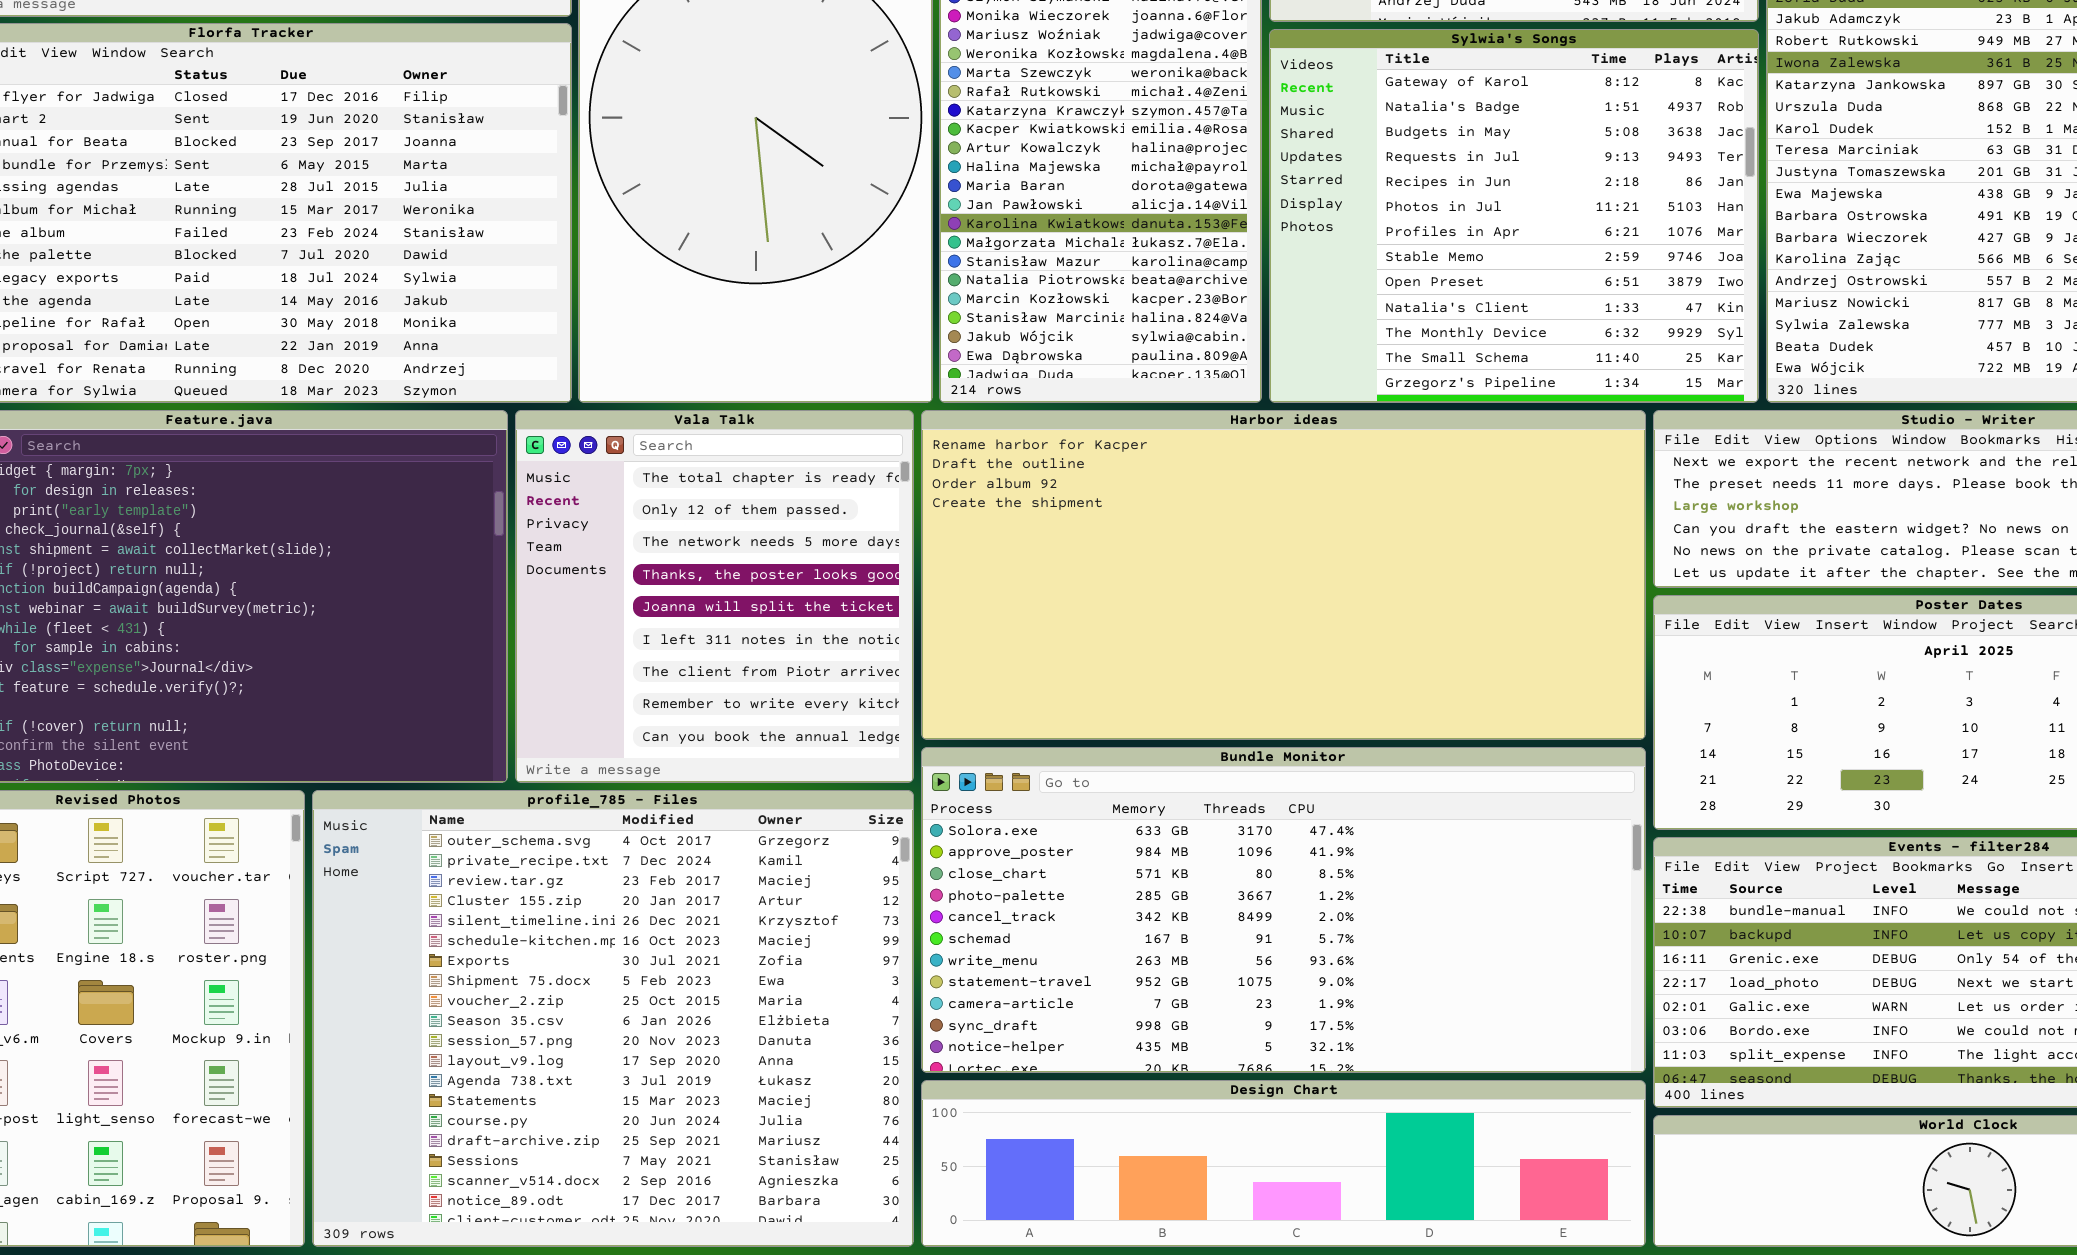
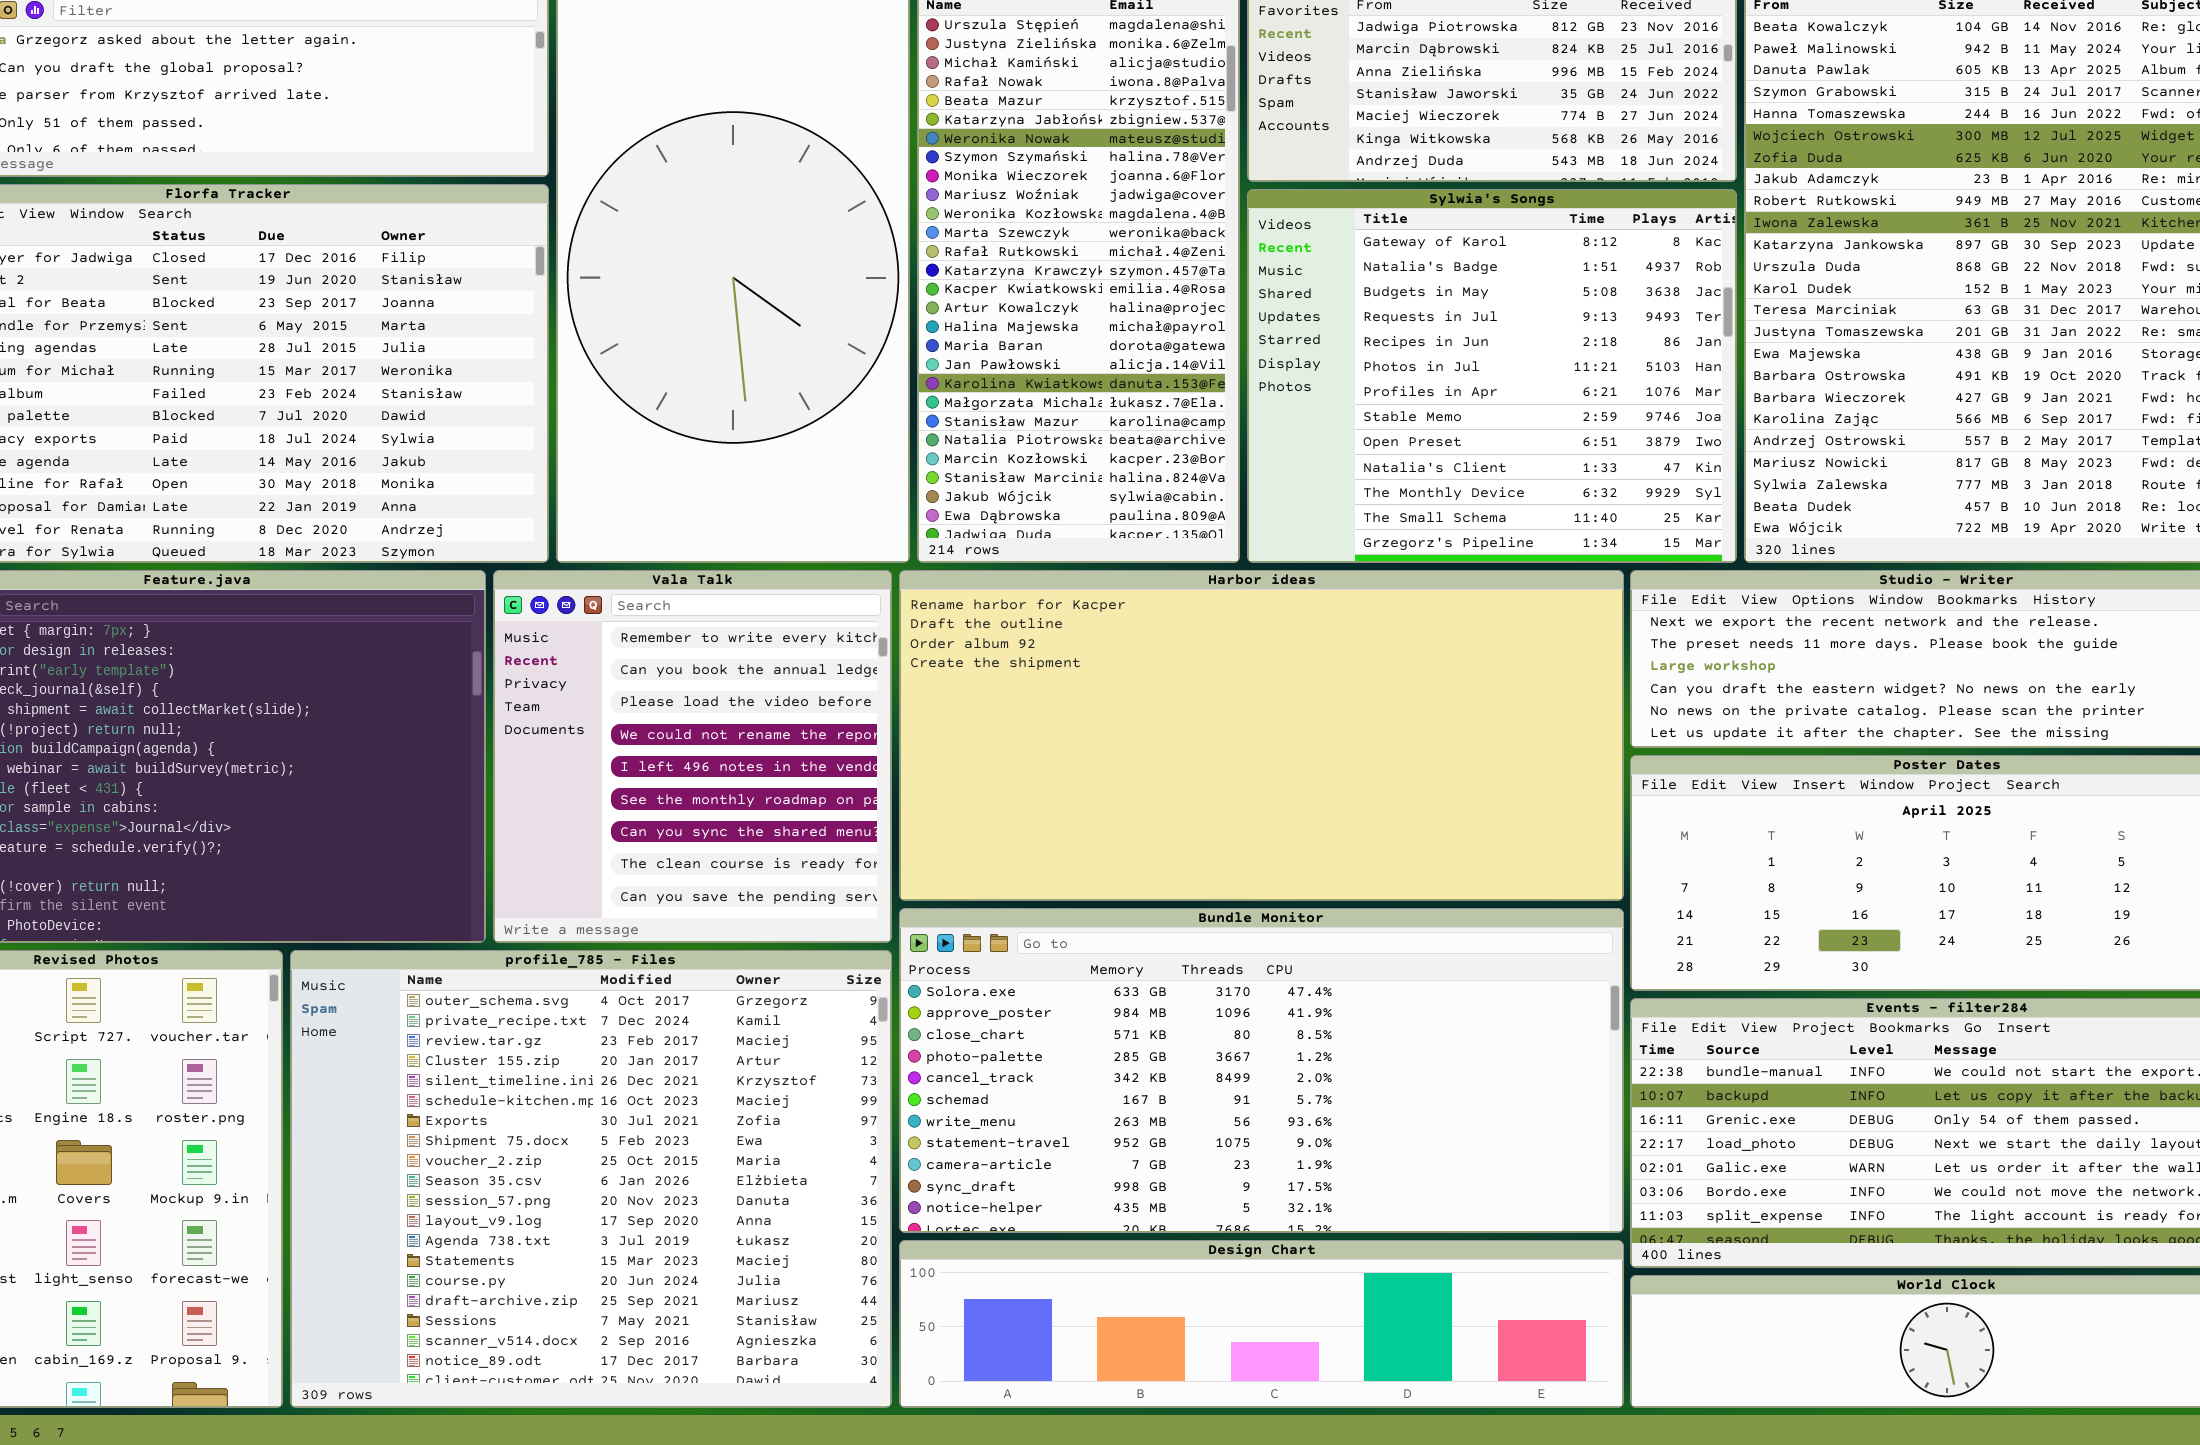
Vala Talk: [515,410,914,783] -> [493,570,892,943], scrolled down 7 rows

